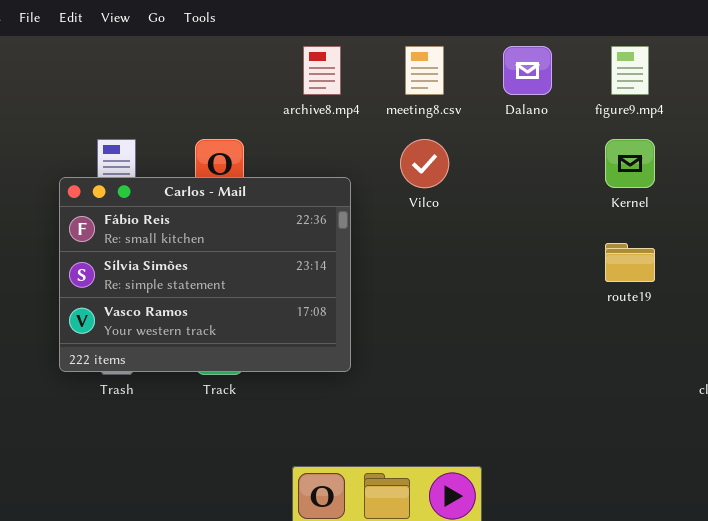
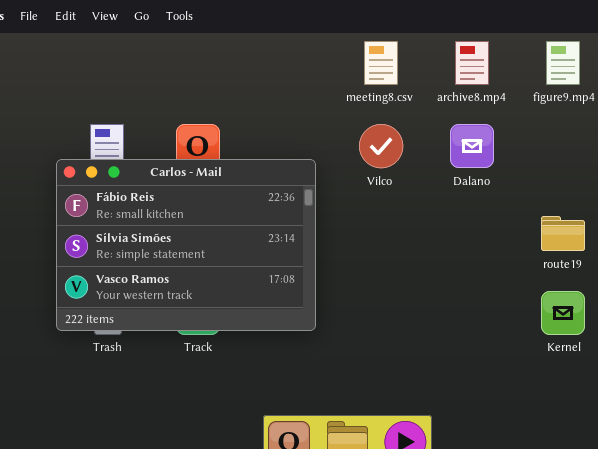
archive8.mp4: [303,46,341,95] -> [455,41,489,85], moved
Dalano: [503,46,552,95] -> [450,124,494,168], moved
Kernel: [605,139,655,188] -> [541,291,585,335], moved

